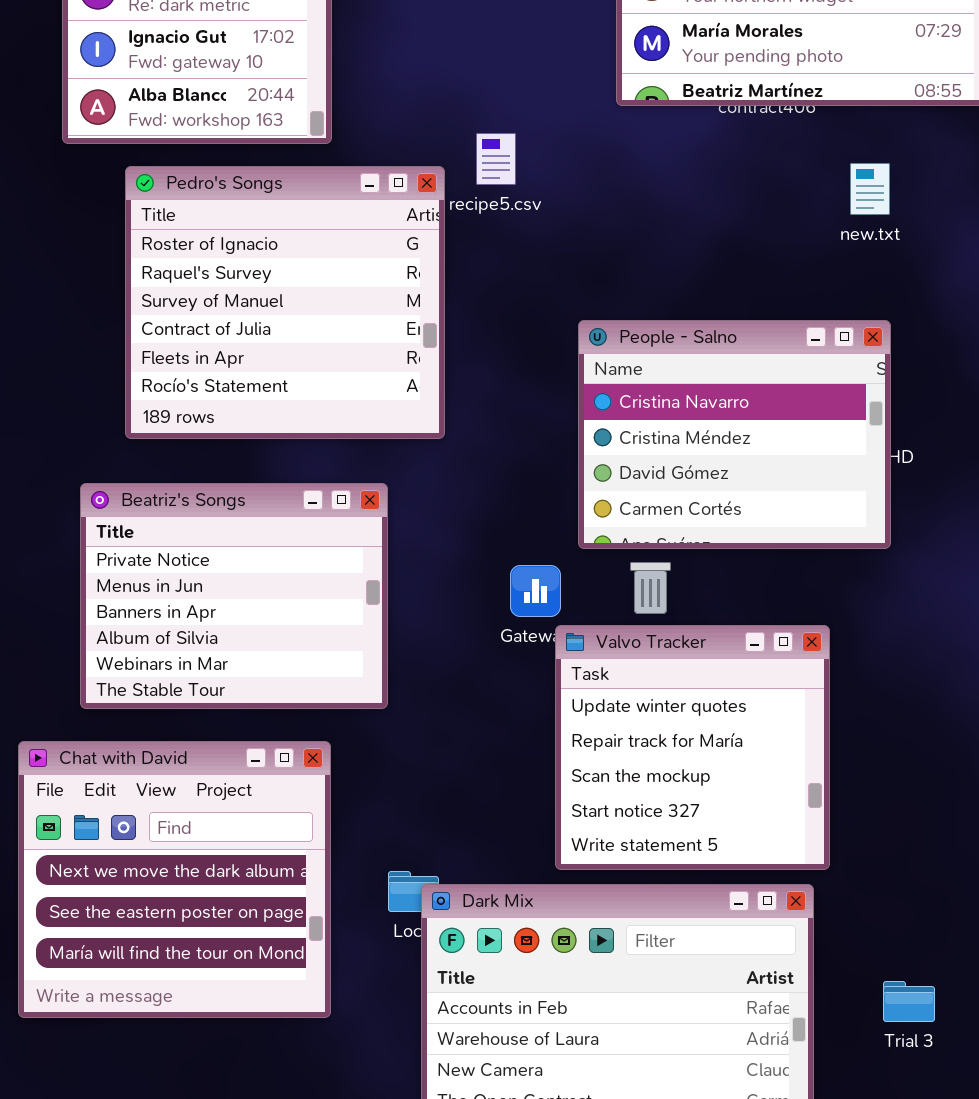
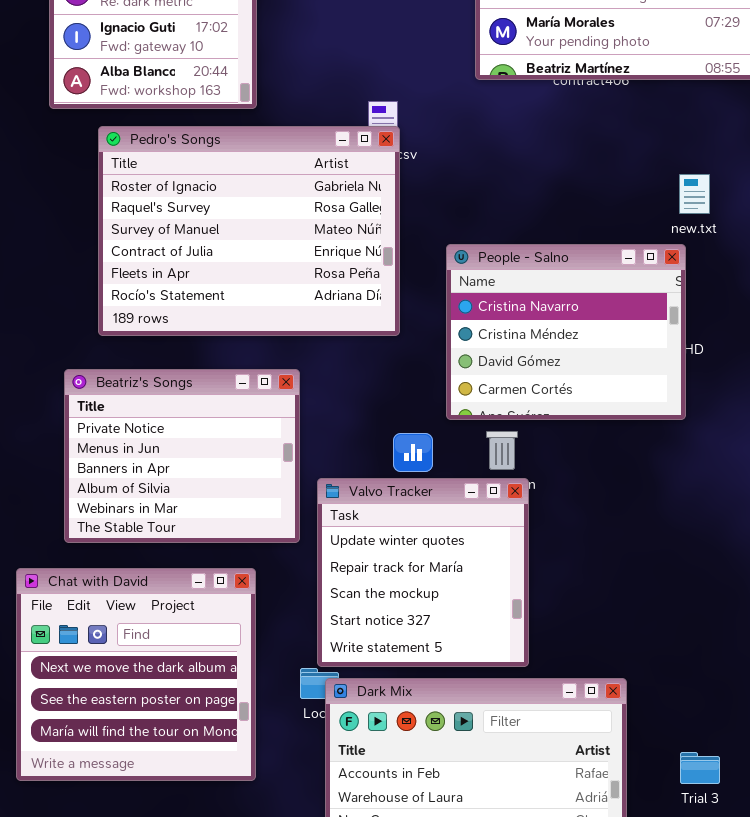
new.txt: [850,163,890,215] -> [679,174,710,214], moved
Pedro's Songs: [125,166,445,439] -> [98,126,400,336], resized
Valvo Tracker: [555,625,830,870] -> [317,478,529,667], moved

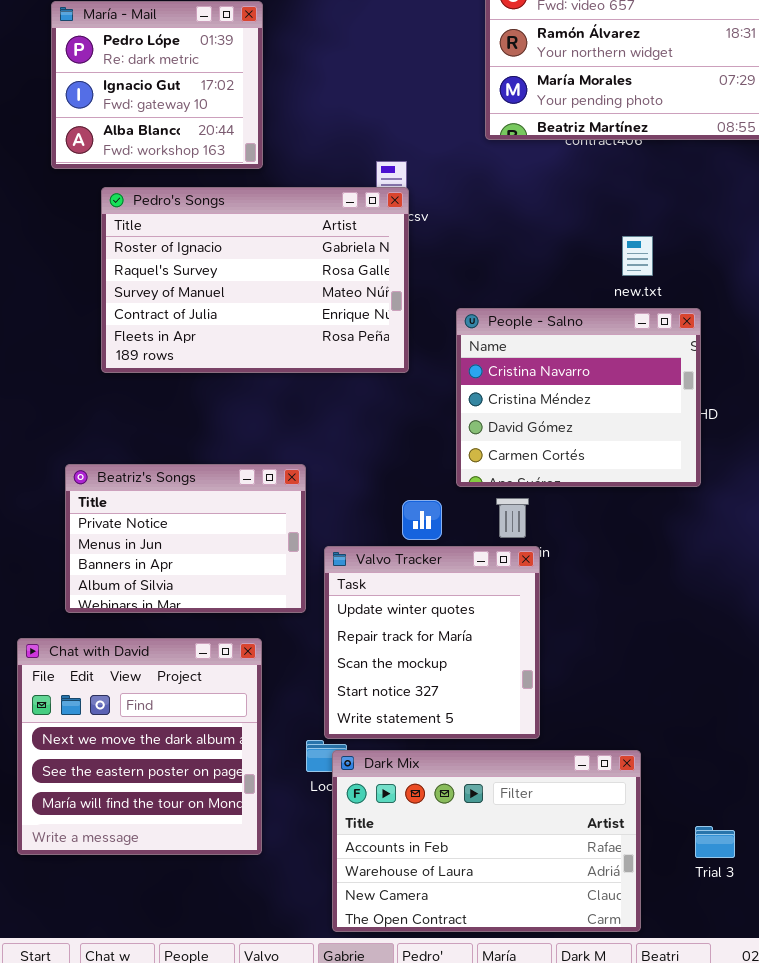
Pedro's Songs: [98,126,400,336] -> [101,187,409,373], resized
new.txt: [679,174,710,214] -> [622,236,653,276], moved
Beatriz's Songs: [64,369,300,543] -> [65,464,306,613], resized

